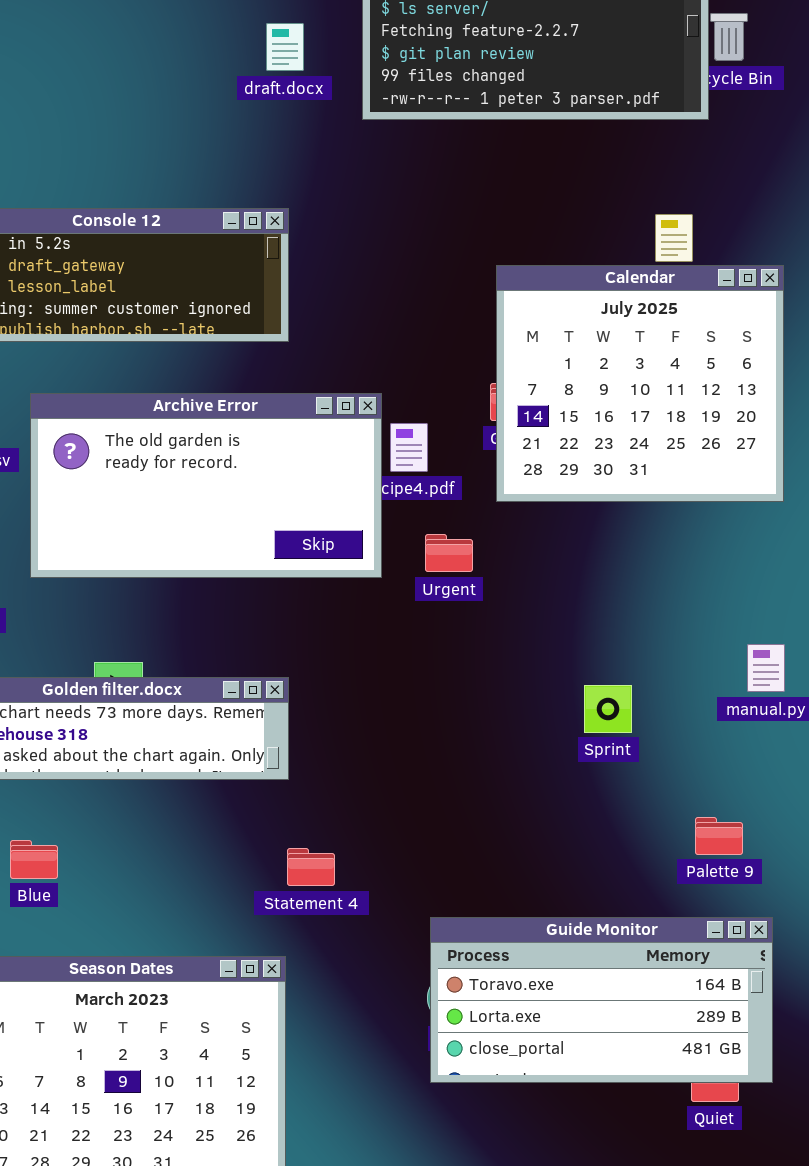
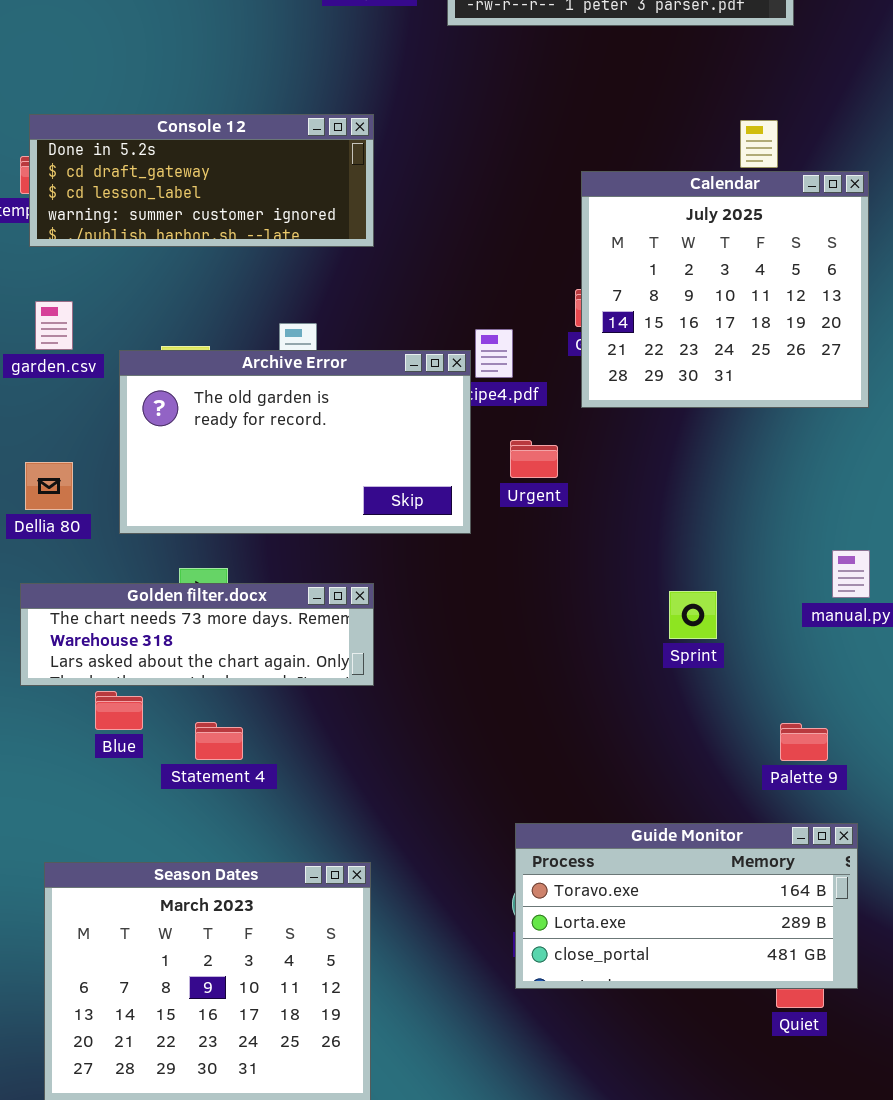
Archive Error: [30,393,382,578] -> [119,350,471,534], moved
Blue: [10,840,58,879] -> [95,691,143,730], moved
Statement 4: [287,848,335,886] -> [195,722,243,760], moved

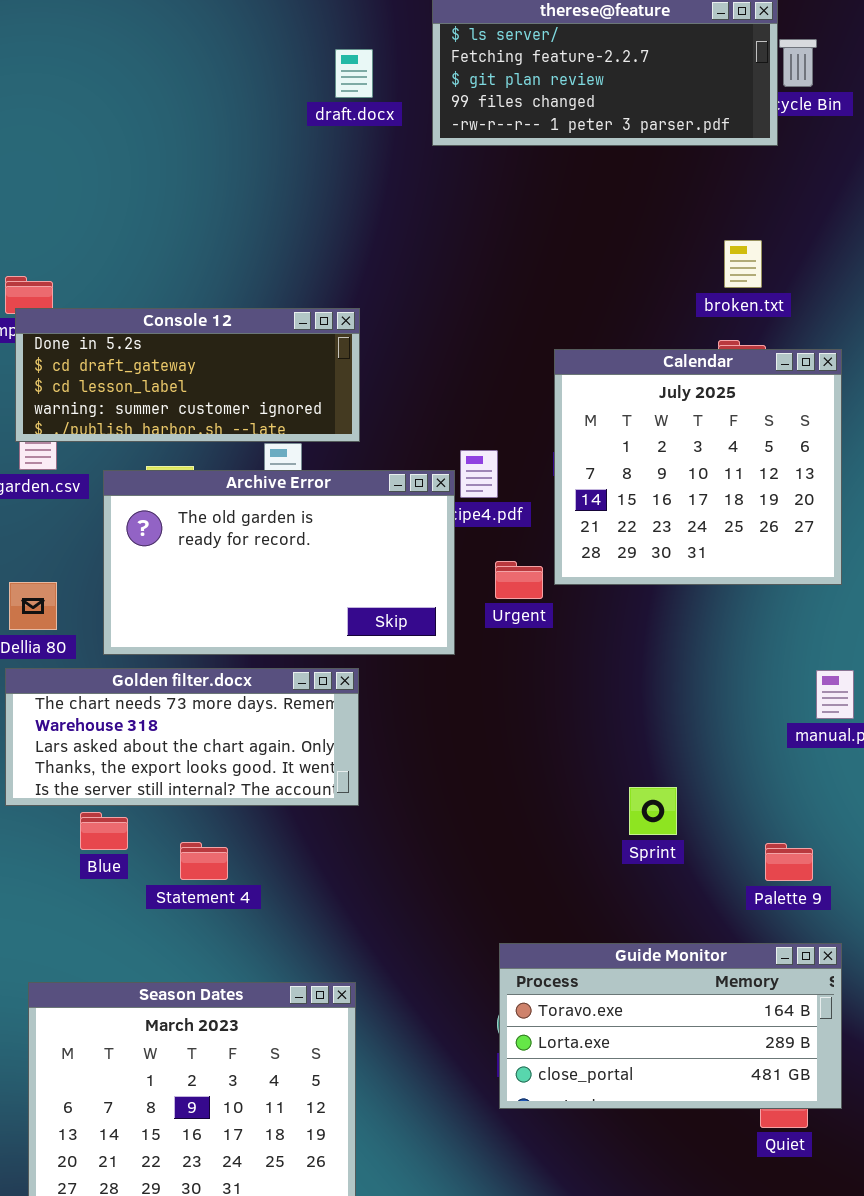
Console 12: [29,114,374,247] -> [15,308,360,442], moved
Calendar: [581,171,869,408] -> [554,349,842,585], moved
Golden filter.docx: [20,583,374,686] -> [5,668,359,806], resized
Sprint: [669,591,717,639] -> [629,787,677,835], moved

